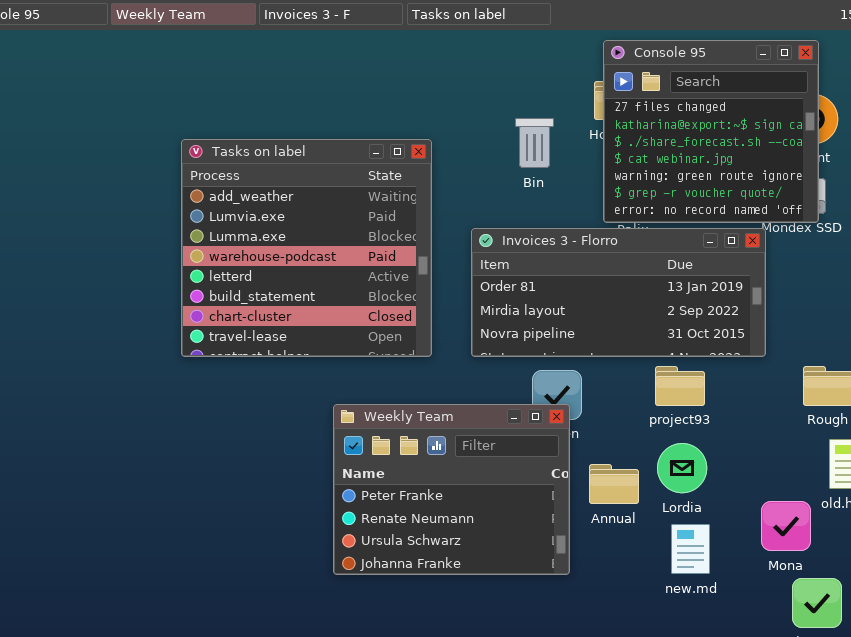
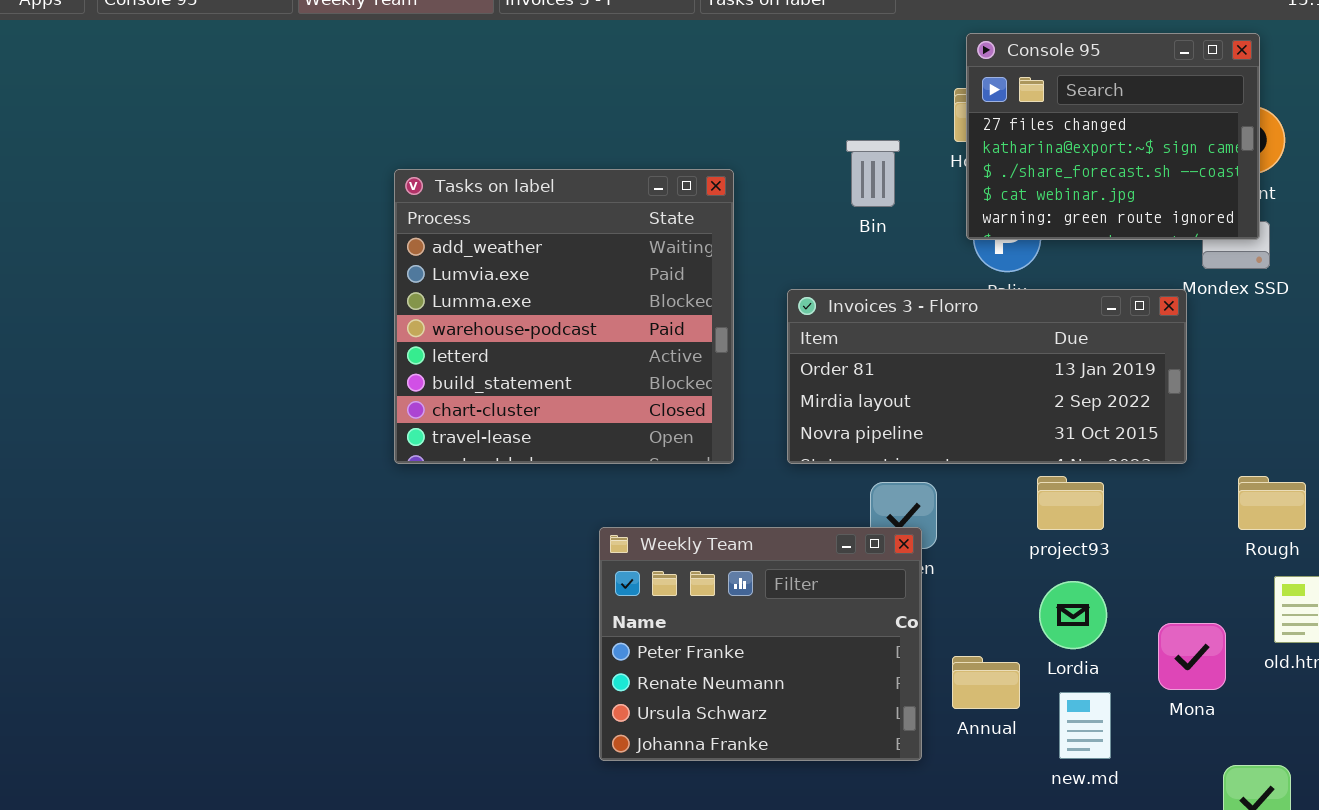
Console 95: [603,40,819,223] -> [966,33,1260,240], resized
Annual: [589,464,639,504] -> [952,656,1020,709], moved
Mona: [761,501,811,551] -> [1158,623,1226,690], moved

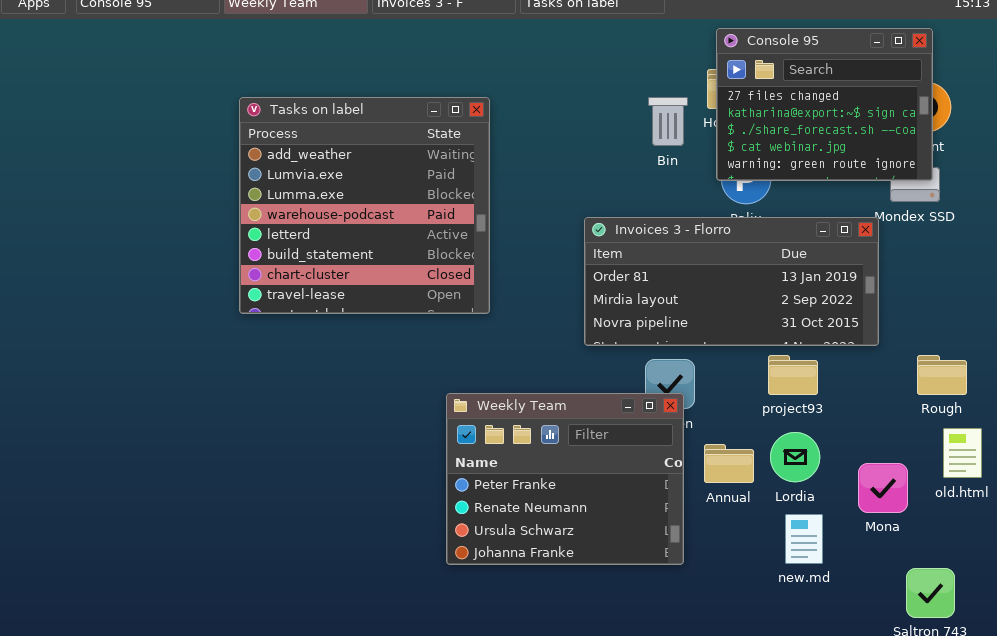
Bin: [846,140,900,207] -> [648,97,688,146], moved
Tasks on label: [394,169,734,464] -> [239,97,490,314], moved
Annual: [952,656,1020,709] -> [704,444,754,483], moved

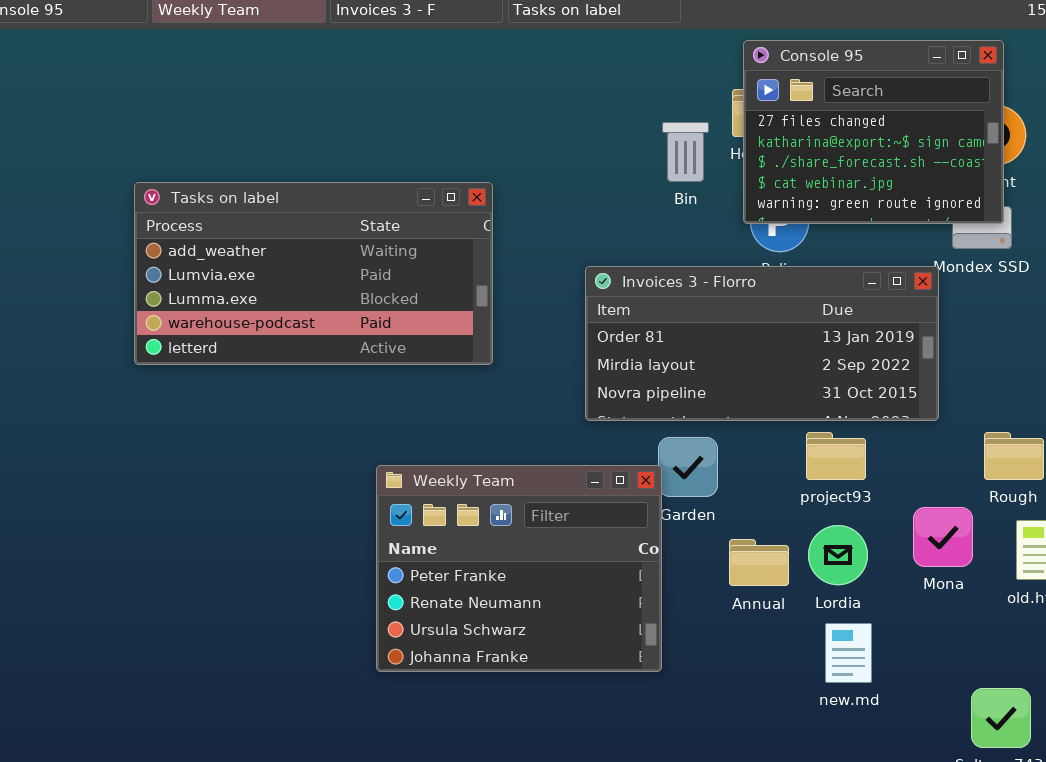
Tasks on label: [239,97,490,314] -> [134,182,493,365], moved, resized
Weekly Team: [446,393,684,565] -> [376,465,662,672], moved
Mona: [858,463,908,513] -> [913,507,973,567], moved

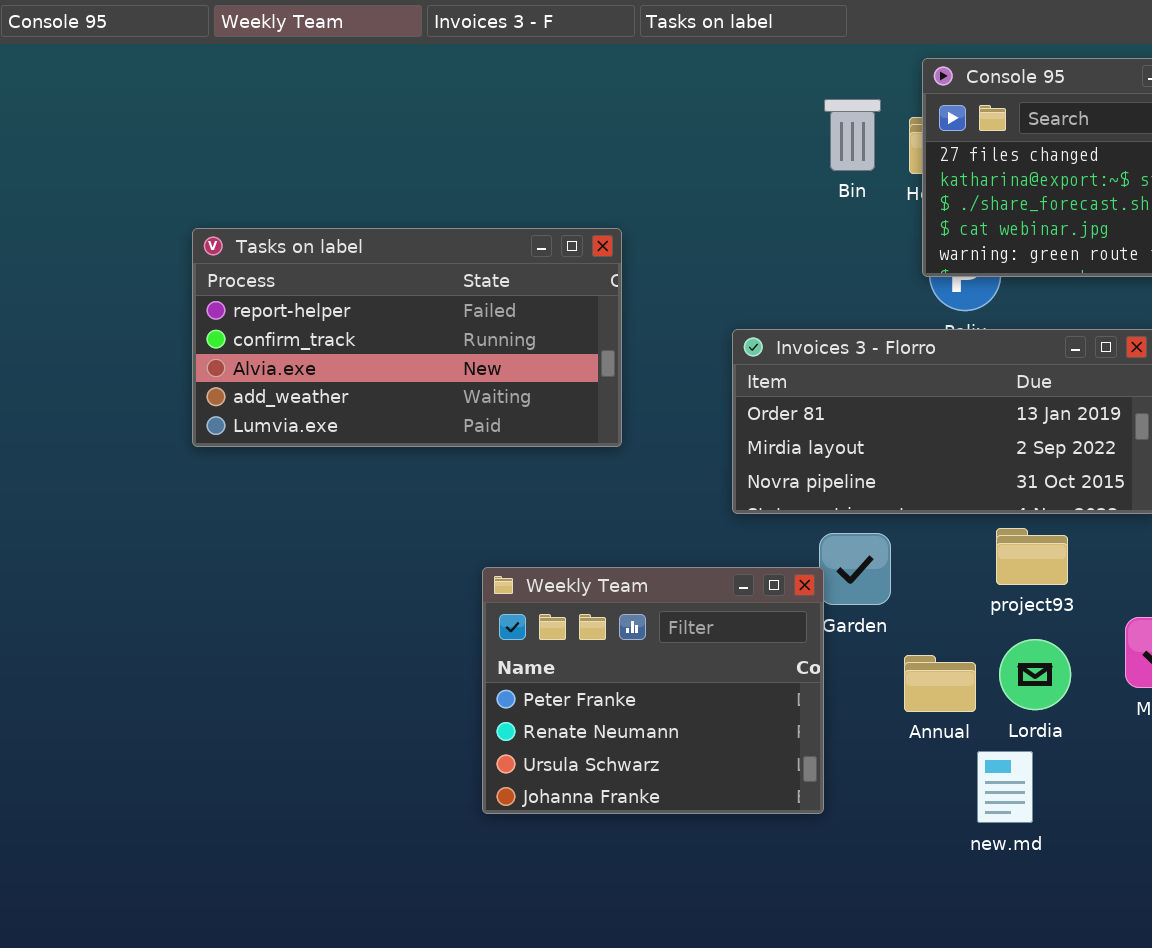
Bin: [662,122,709,182] -> [824,99,881,171], moved
Tasks on label: [134,182,493,365] -> [192,228,622,447], scrolled up 3 rows
new.md: [825,623,872,683] -> [977,751,1033,823], moved

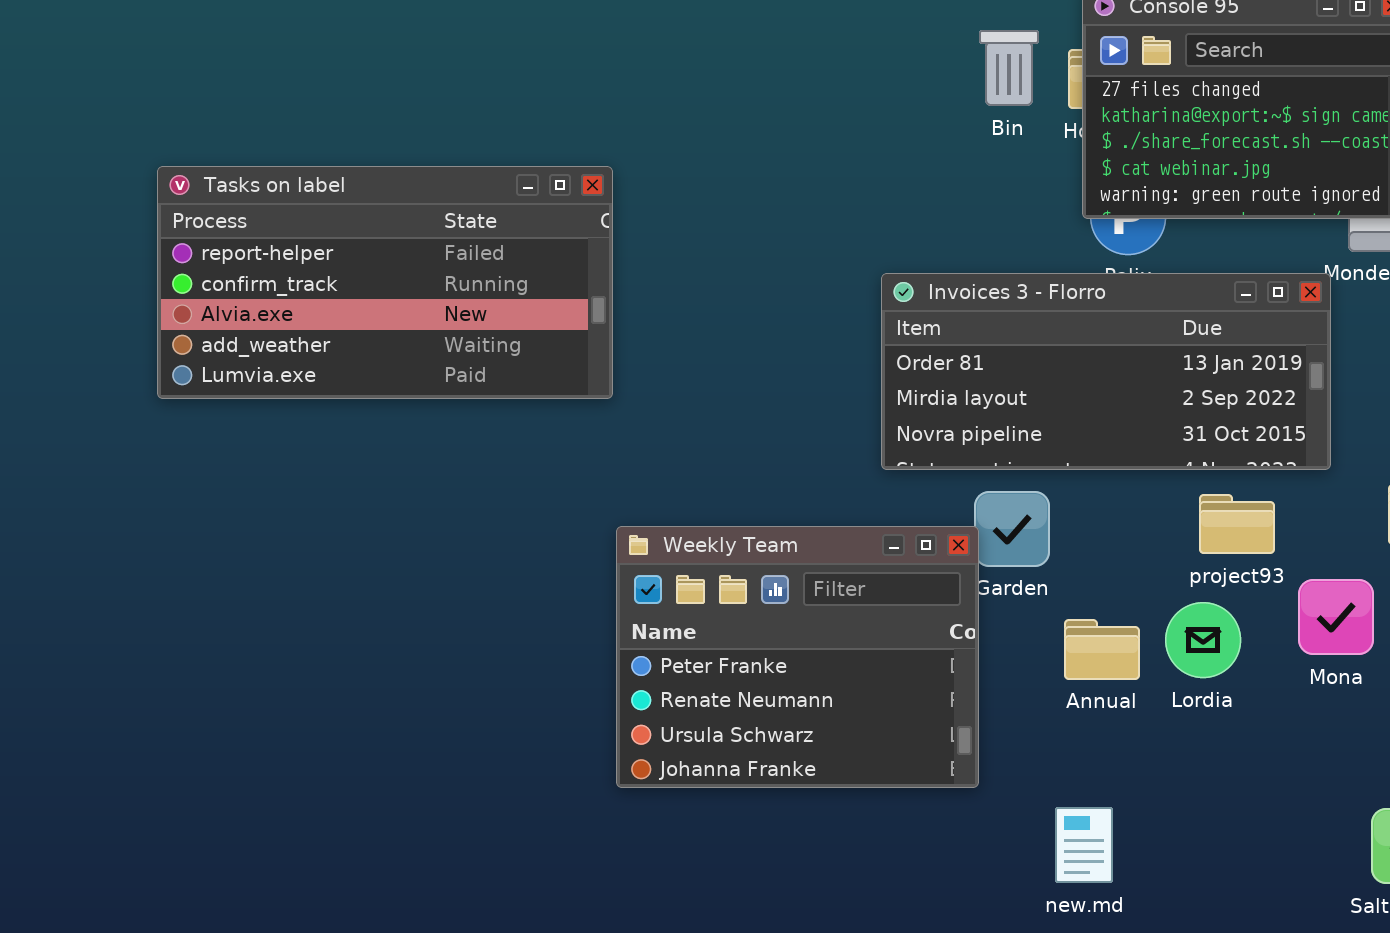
Tasks on label: [192,228,622,447] -> [157,166,613,399], moved
project93: [996,528,1068,585] -> [1199,494,1275,554], moved
new.md: [977,751,1033,823] -> [1055,807,1113,883], moved

